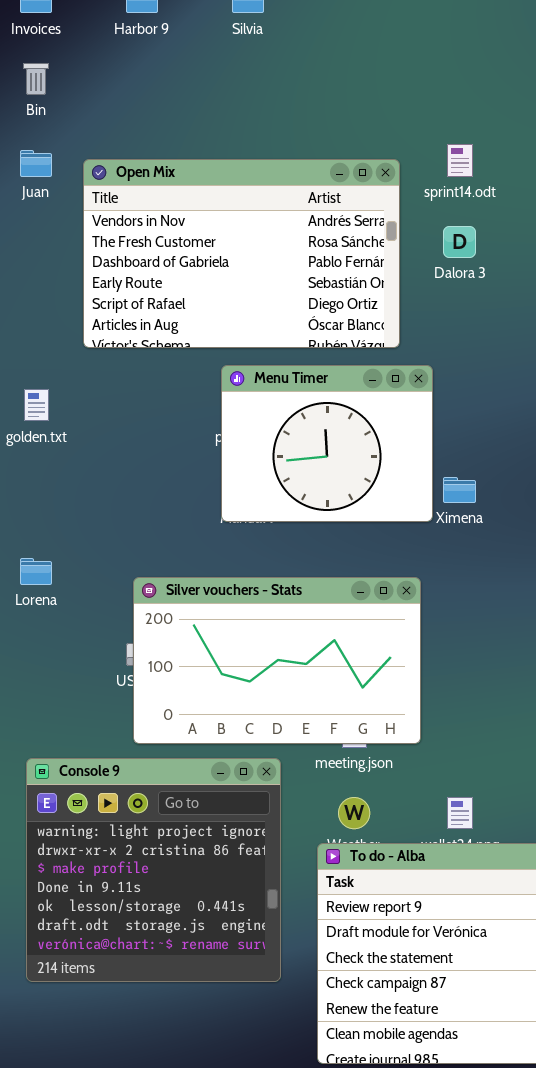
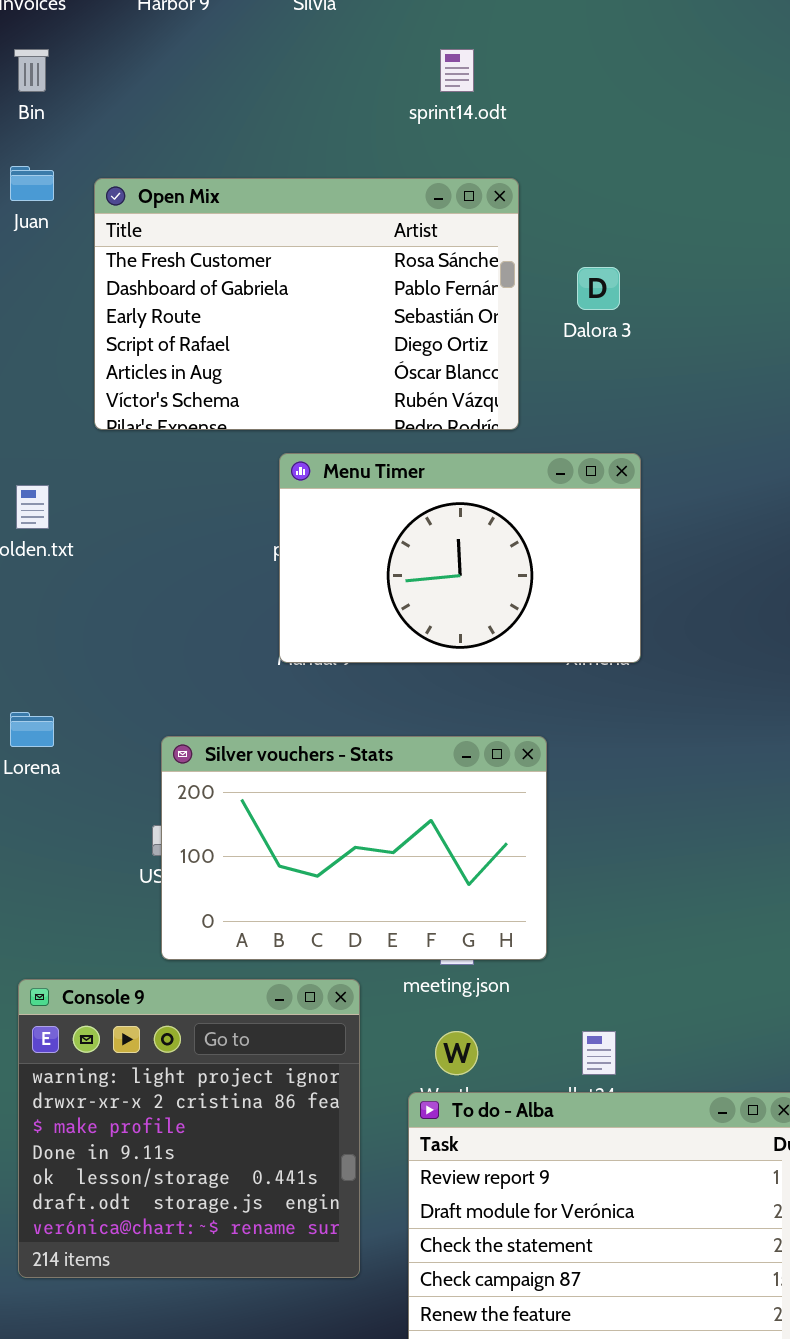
sprint14.odt: [447,144,473,177] -> [440,49,474,92], moved
Open Mix: [83,159,400,348] -> [94,178,519,430], scrolled down 1 row
Menu Timer: [221,365,433,522] -> [279,453,641,663], resized

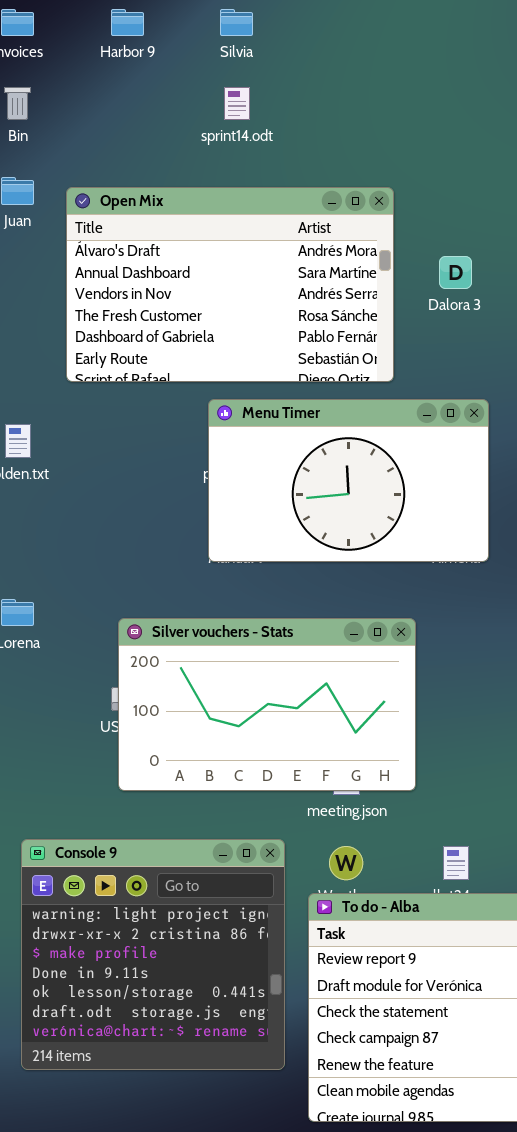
sprint14.odt: [440,49,474,92] -> [224,87,250,120], moved
Open Mix: [94,178,519,430] -> [66,187,394,382], scrolled up 3 rows
Console 9: [18,979,360,1278] -> [21,839,285,1070], moved

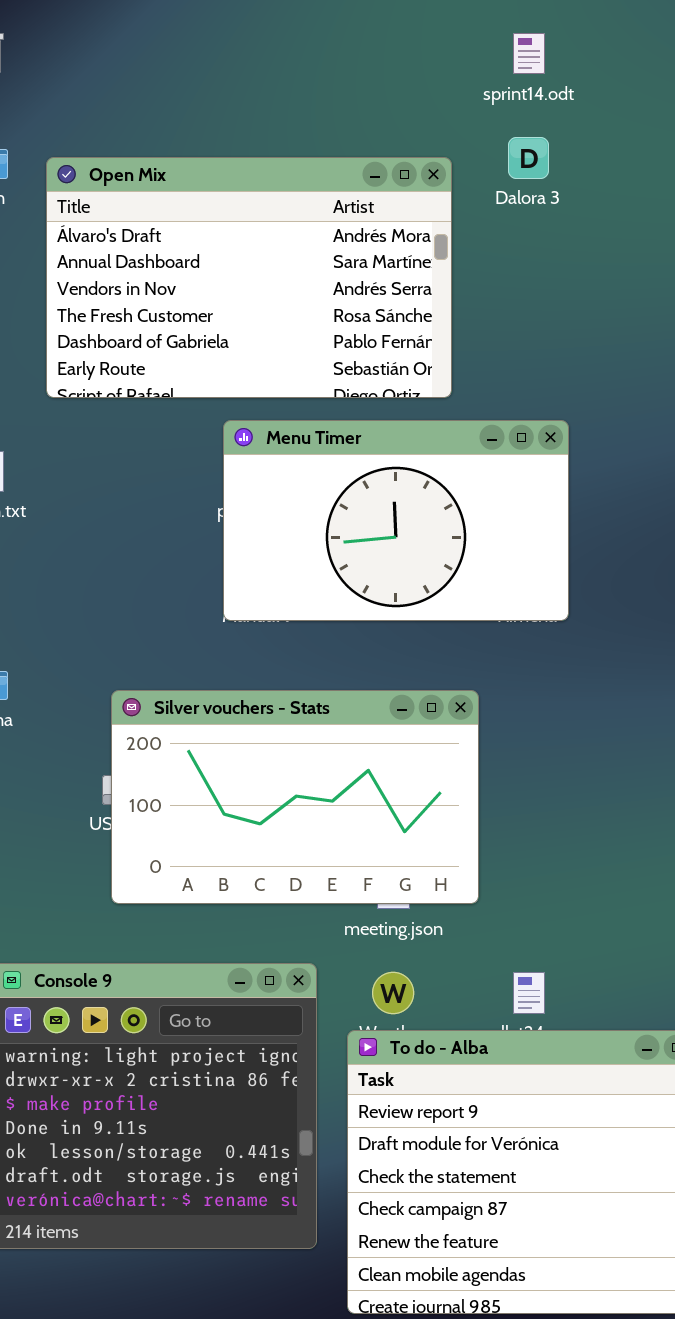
sprint14.odt: [224,87,250,120] -> [513,33,545,74], moved
Dalora 3: [439,256,472,289] -> [508,137,549,179], moved

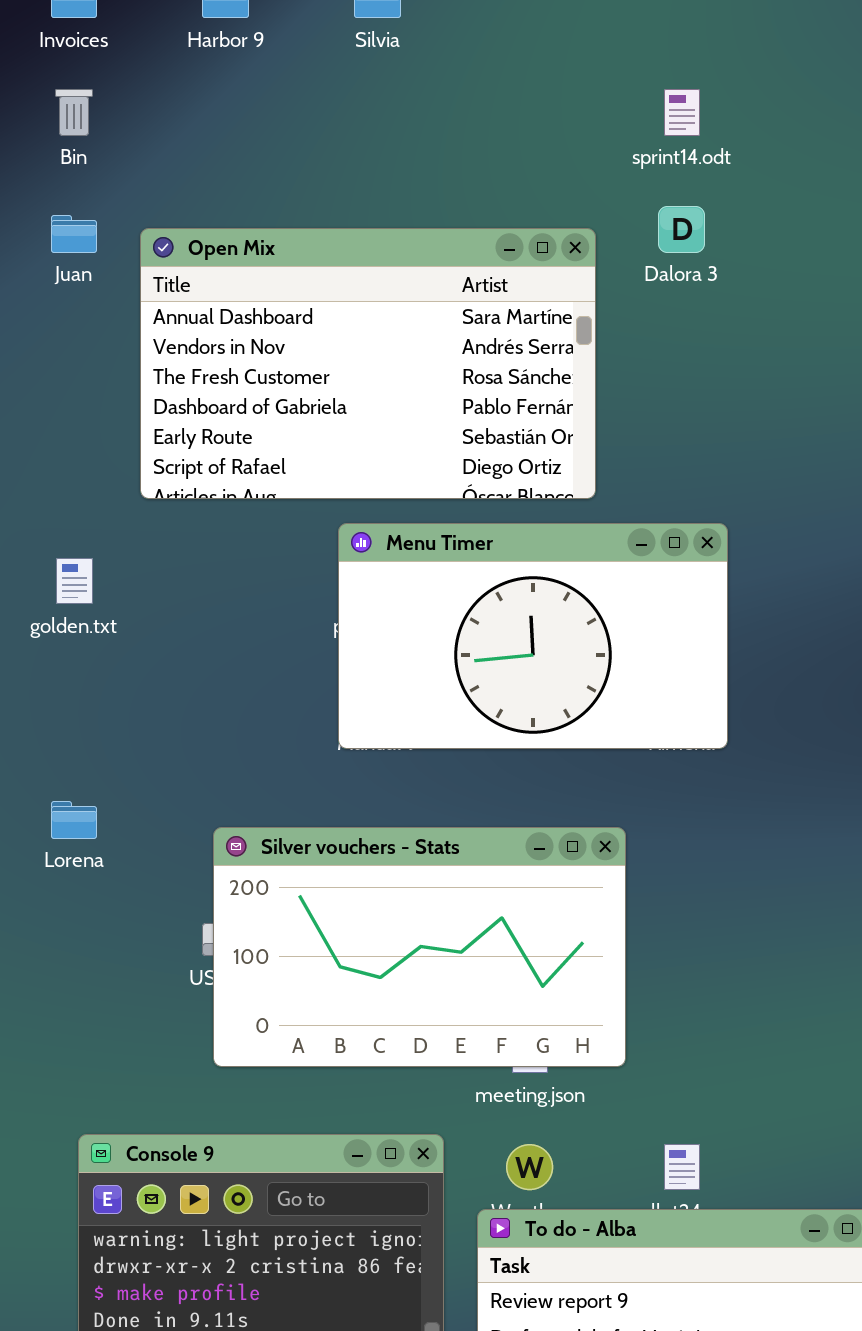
Open Mix: [46,157,452,398] -> [140,228,596,499], scrolled down 1 row

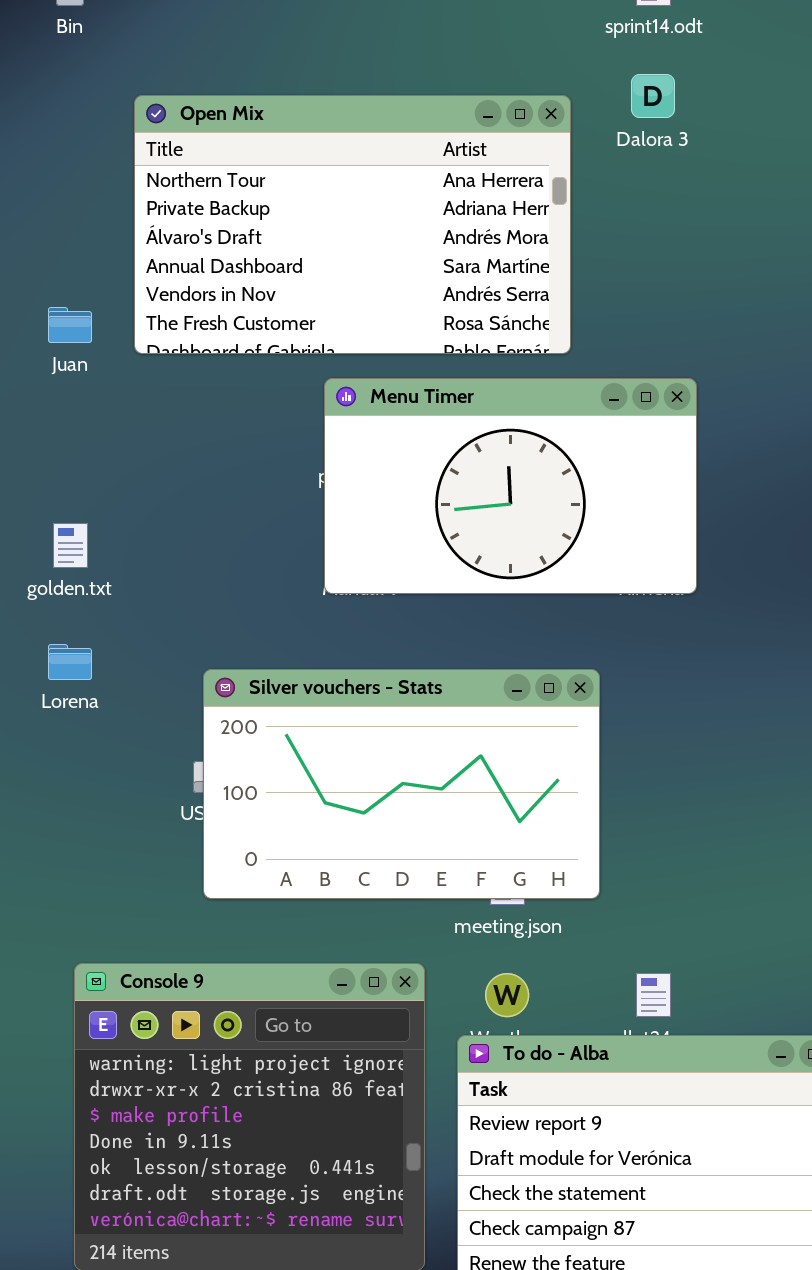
Juan: [51,215,97,253] -> [48,307,92,343], moved
Open Mix: [140,228,596,499] -> [134,95,571,354], scrolled up 3 rows
golden.txt: [56,558,93,604] -> [53,523,88,568], moved

